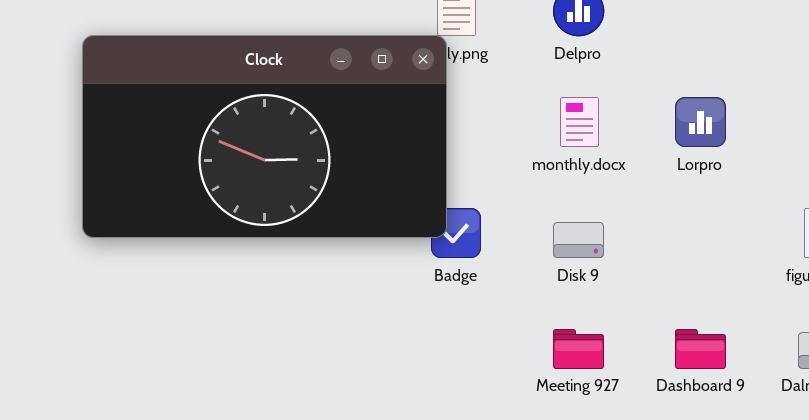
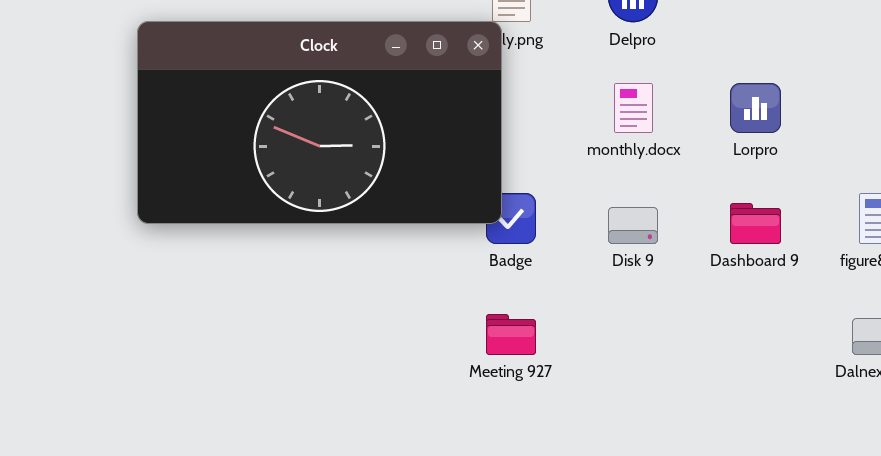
Meeting 927: [553,329,604,369] -> [486,314,536,355], moved
Dashboard 9: [675,329,726,369] -> [730,203,781,244], moved

